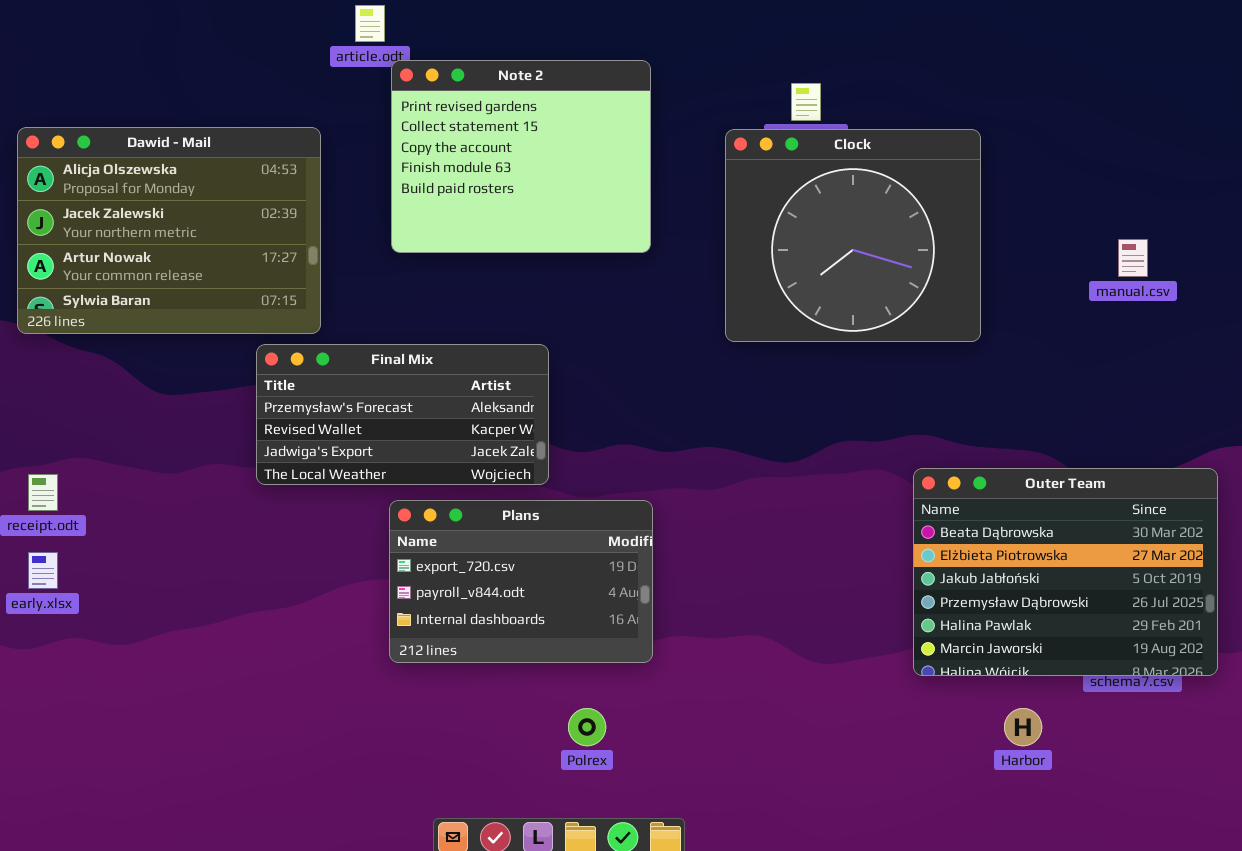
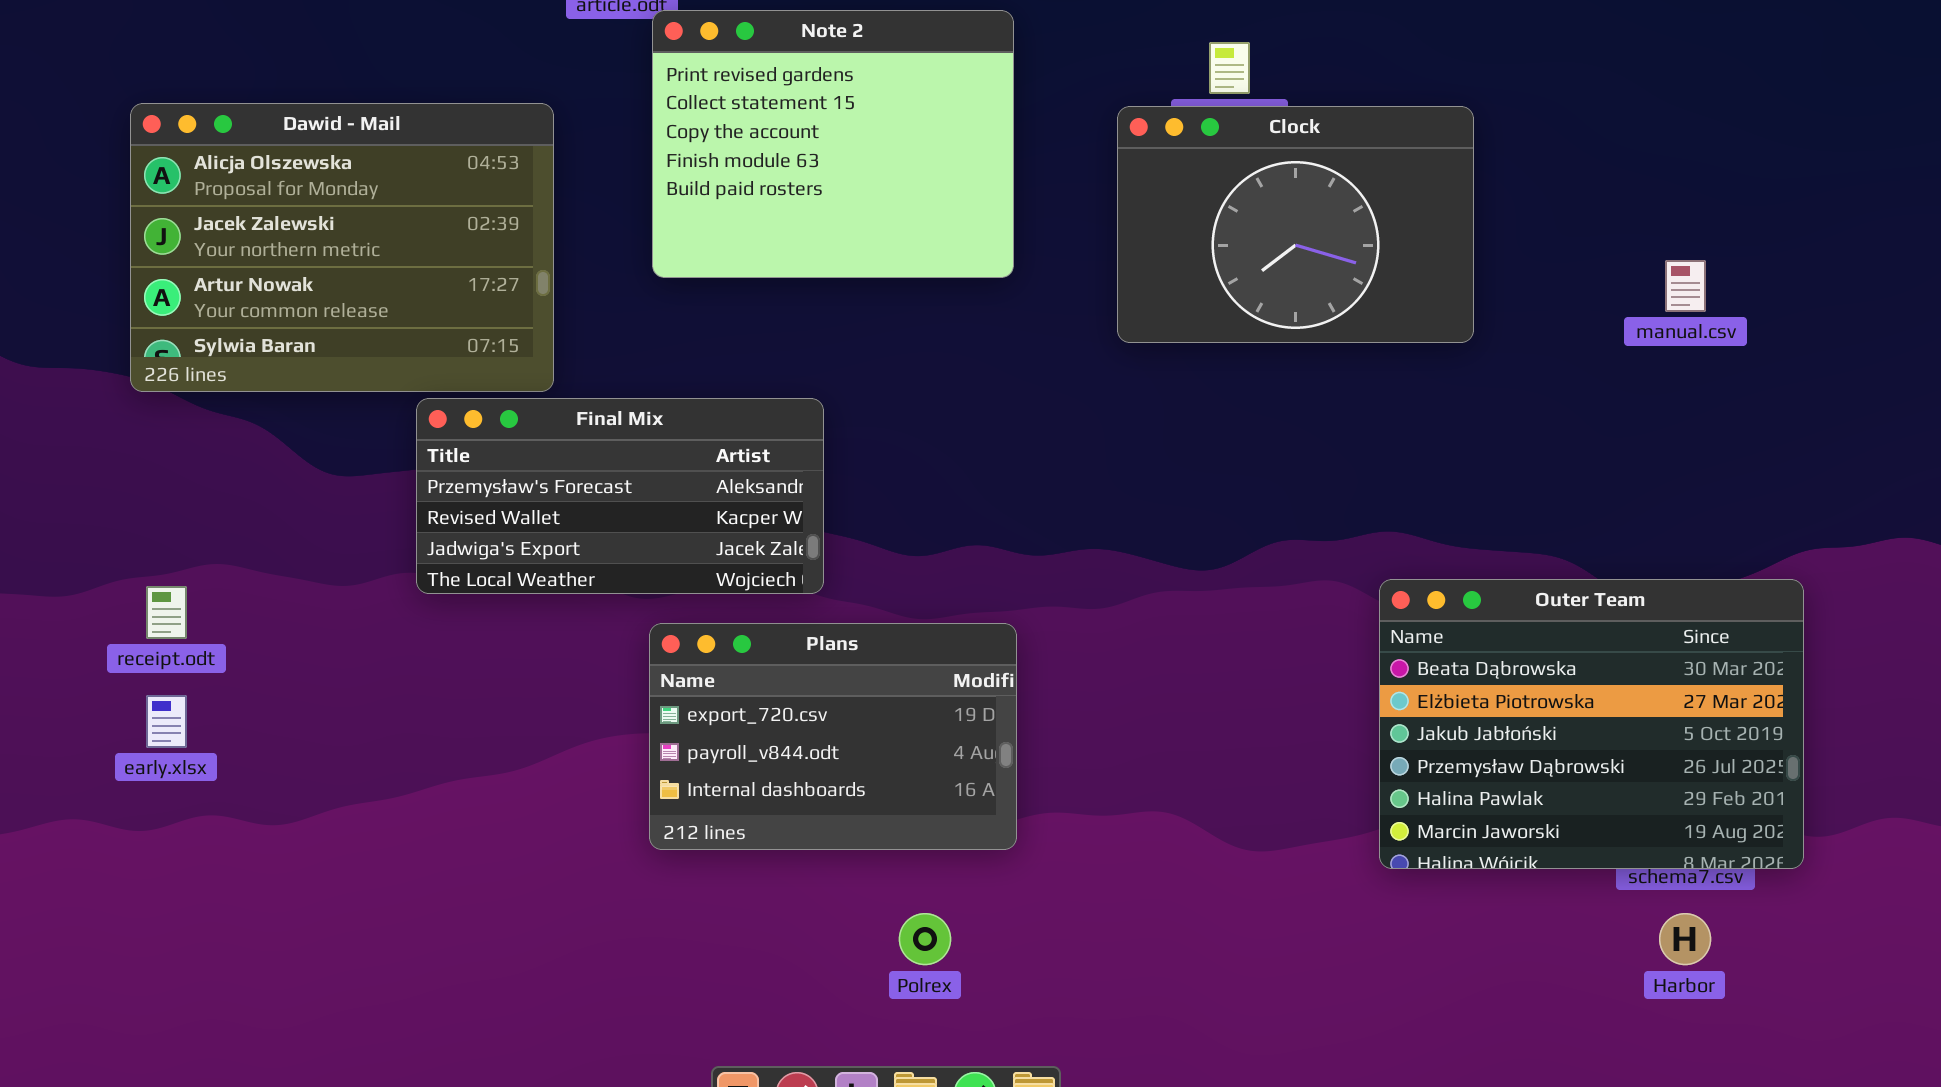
Clock: [725,129,981,342] -> [1117,106,1474,343], resized
Final Mix: [256,344,549,485] -> [416,398,824,594], moved
Harbor: [1004,708,1042,746] -> [1659,913,1711,965], moved

